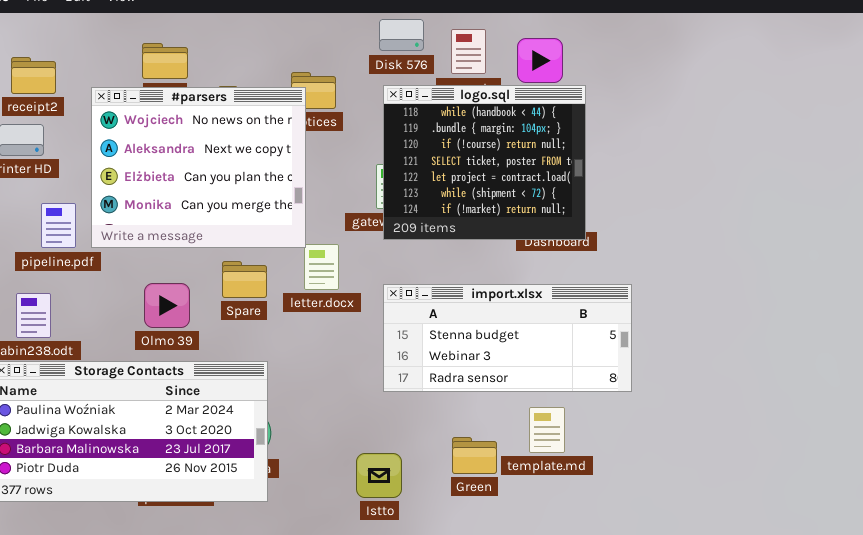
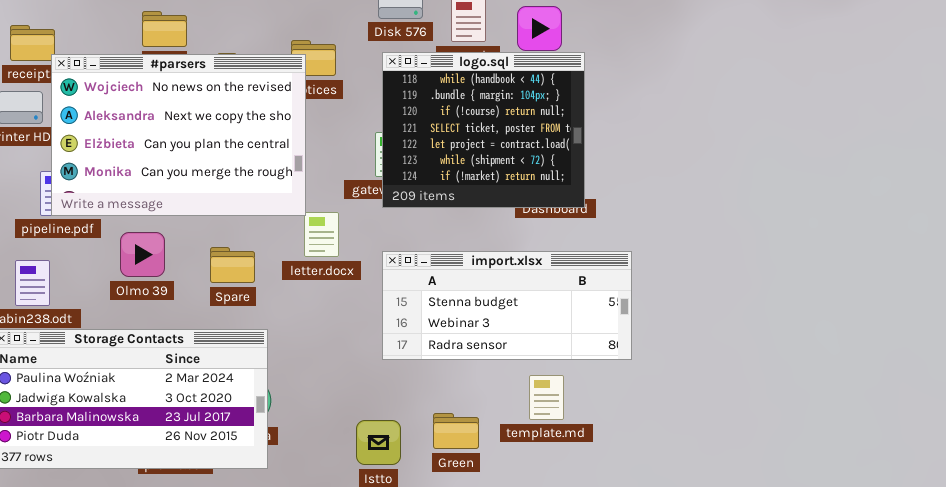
#parsers: [91,87,306,248] -> [51,54,306,216], resized
Spare: [222,261,267,298] -> [210,247,255,283], moved
Olmo 39: [144,283,190,328] -> [120,232,165,277], moved
Green: [452,437,497,474] -> [433,413,479,449], moved

